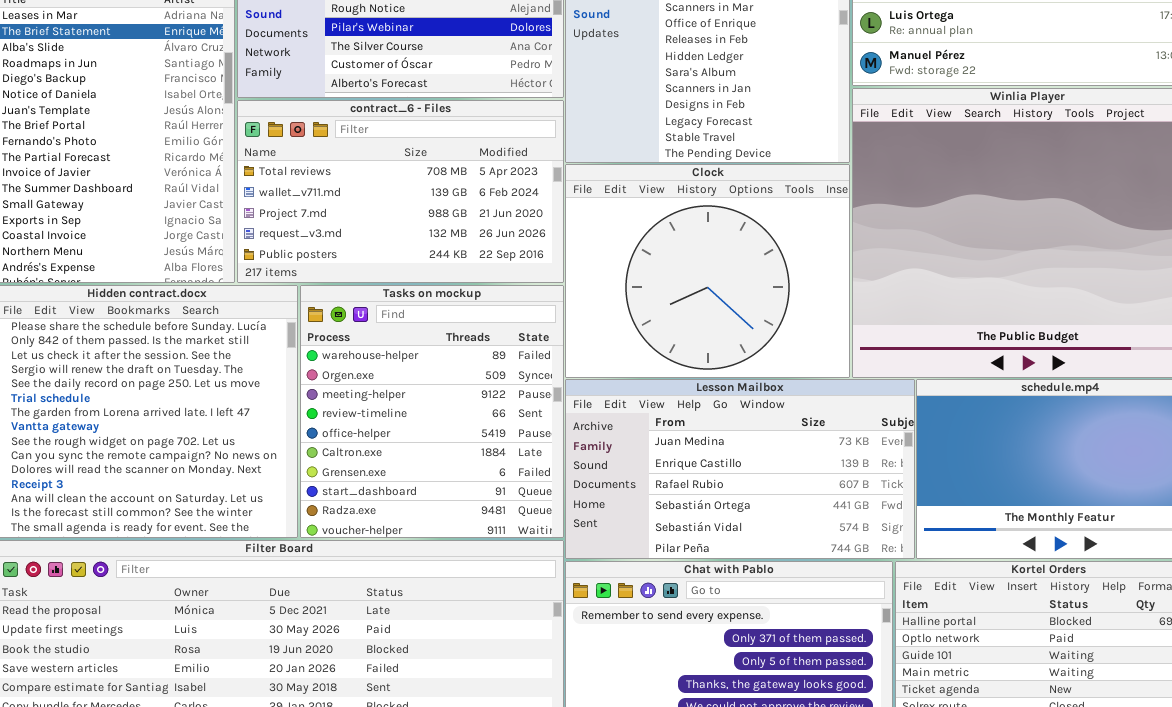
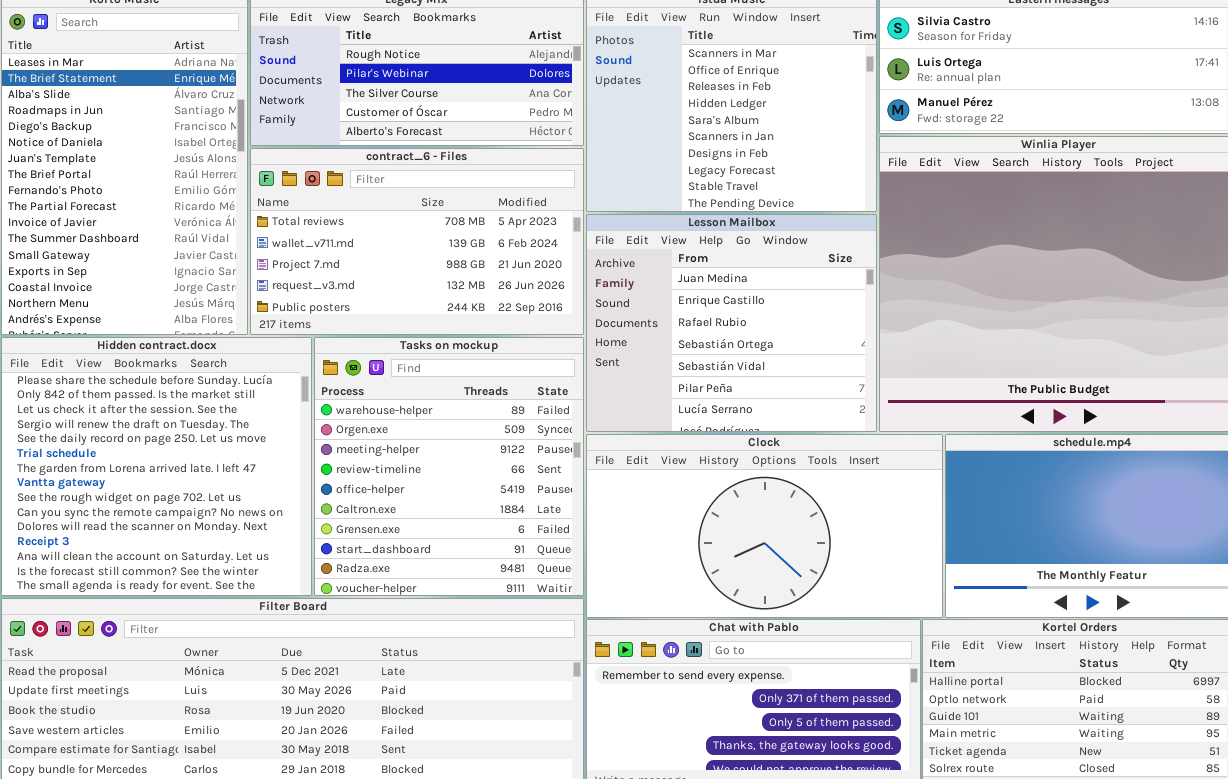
Clock: [565,164,850,378] -> [586,434,943,618], moved, resized
Lesson Mailbox: [565,379,915,559] -> [586,214,877,432], moved, resized

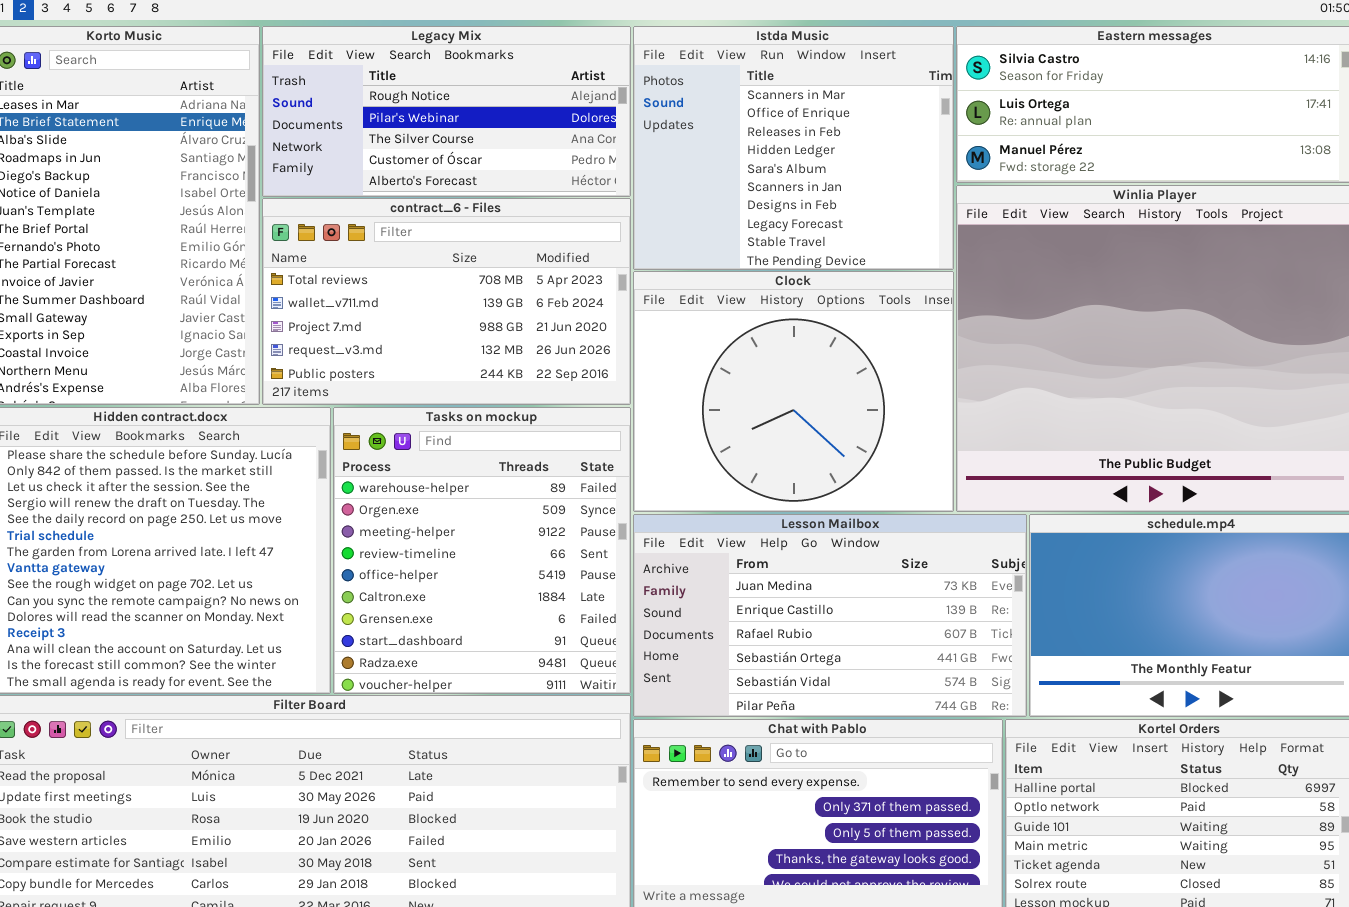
Lesson Mailbox: [586,214,877,432] -> [633,514,1027,717], moved, resized
Clock: [586,434,943,618] -> [633,271,954,512], moved, resized

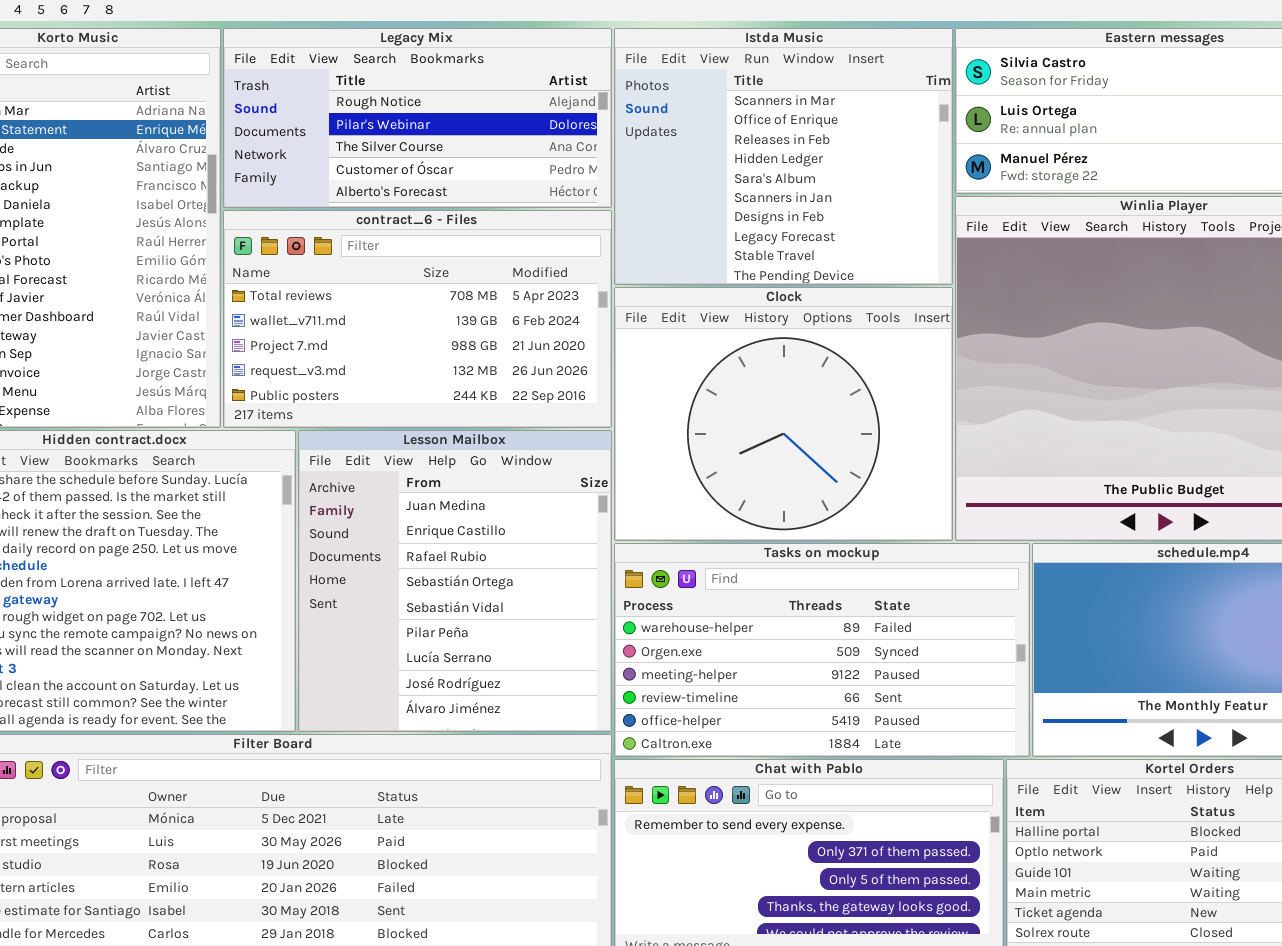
Tasks on mockup: [333,407,631,694] -> [614,543,1030,757], moved, resized
Lesson Mailbox: [633,514,1027,717] -> [298,430,612,732], moved, resized

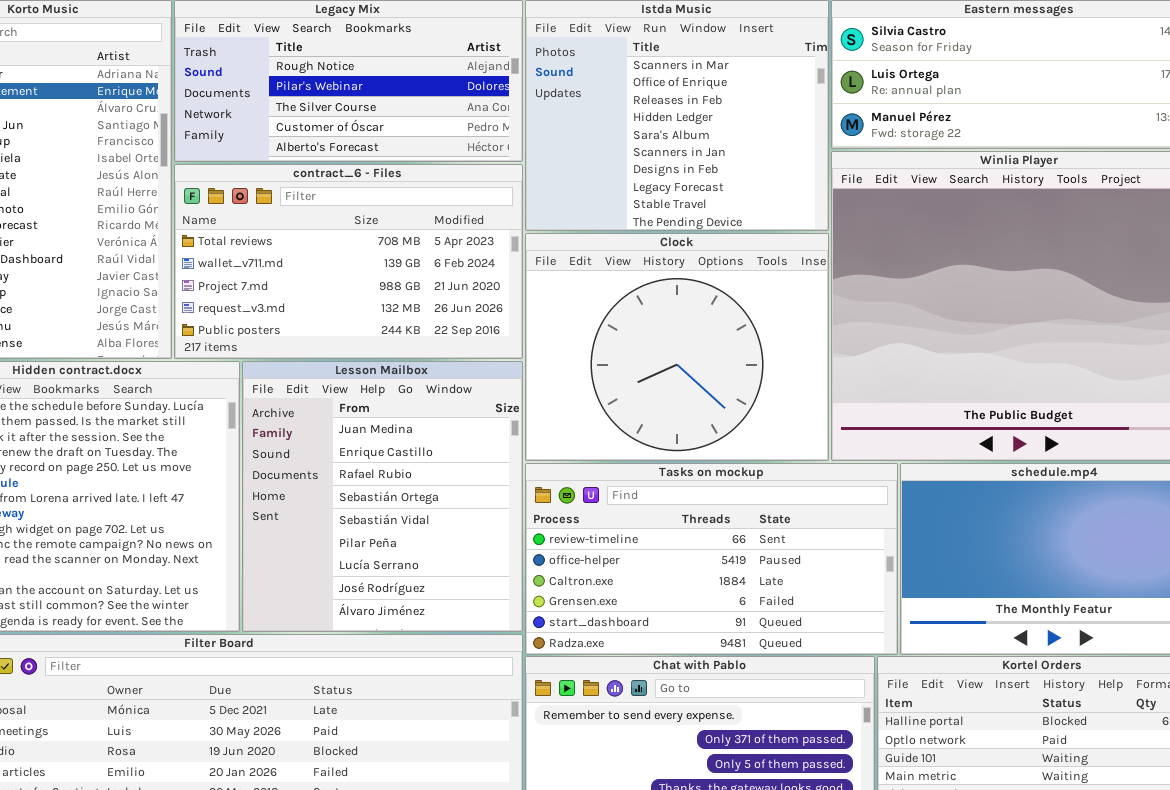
Tasks on mockup: [614,543,1030,757] -> [525,463,898,655], scrolled down 3 rows

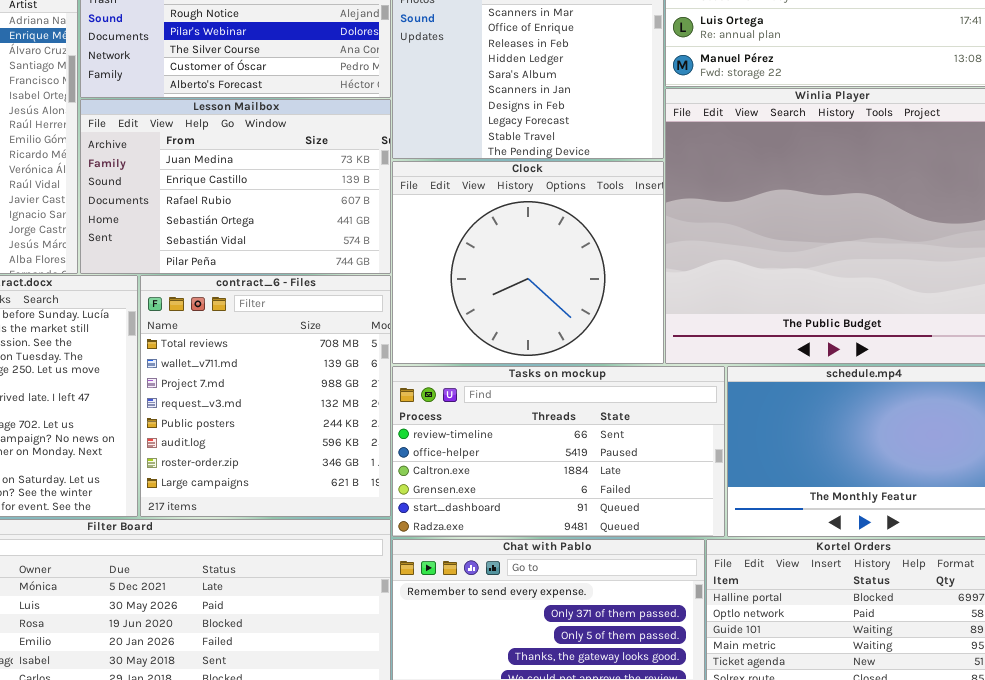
contract_6 - Files: [174,164,523,359] -> [140,275,391,517], moved, resized
Lesson Mailbox: [242,361,523,632] -> [80,99,391,274], moved, resized

